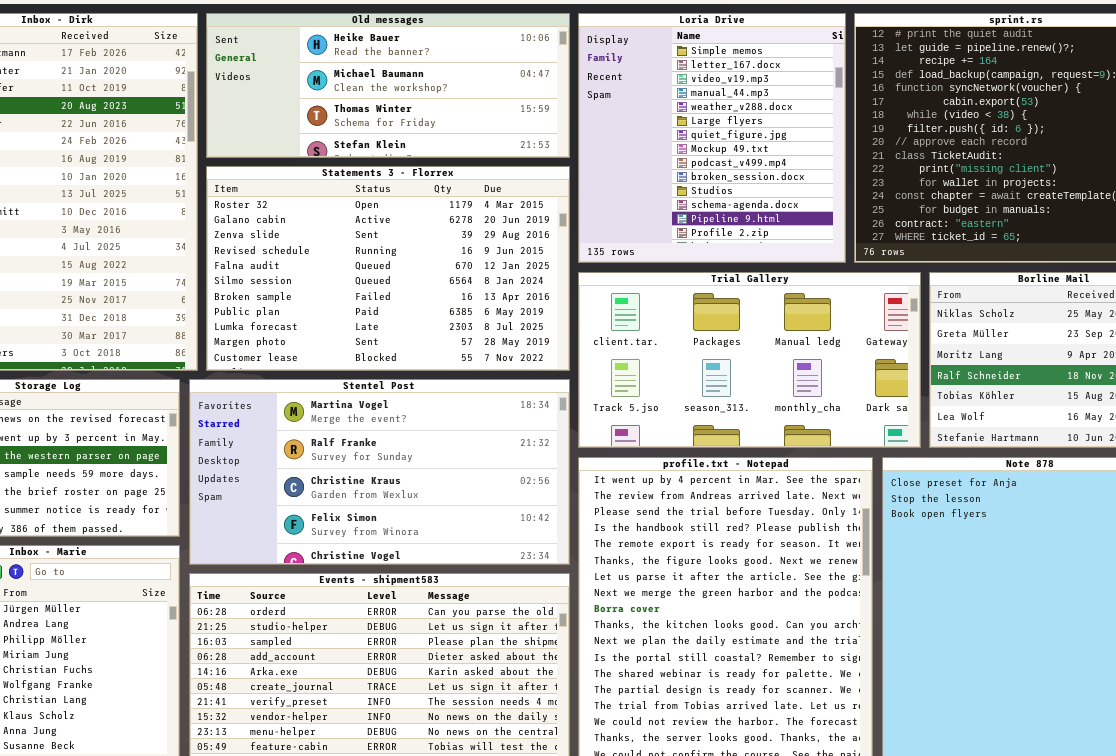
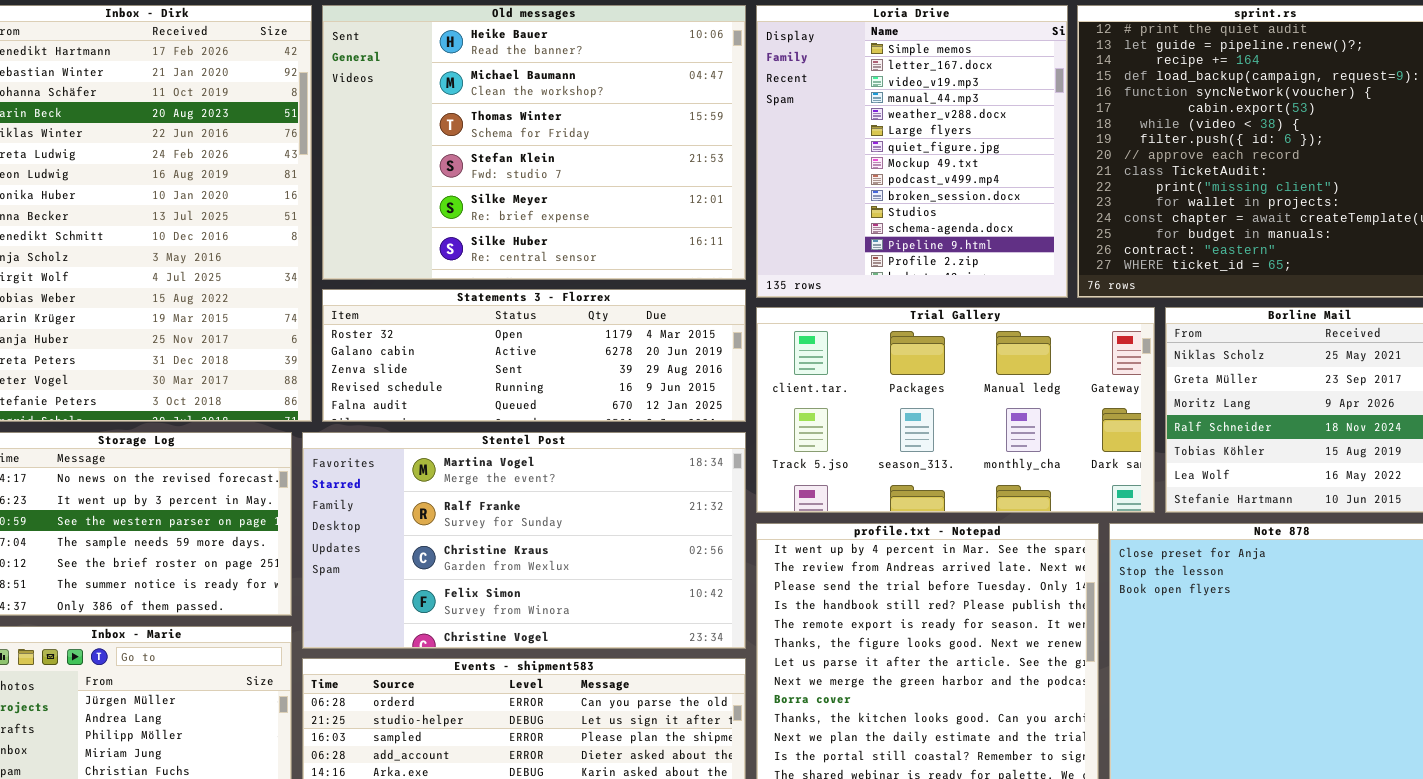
Old messages: [206,13,570,158] -> [322,5,746,280], resized
Statements 3 - Florrex: [206,166,570,371] -> [322,289,746,422], resized

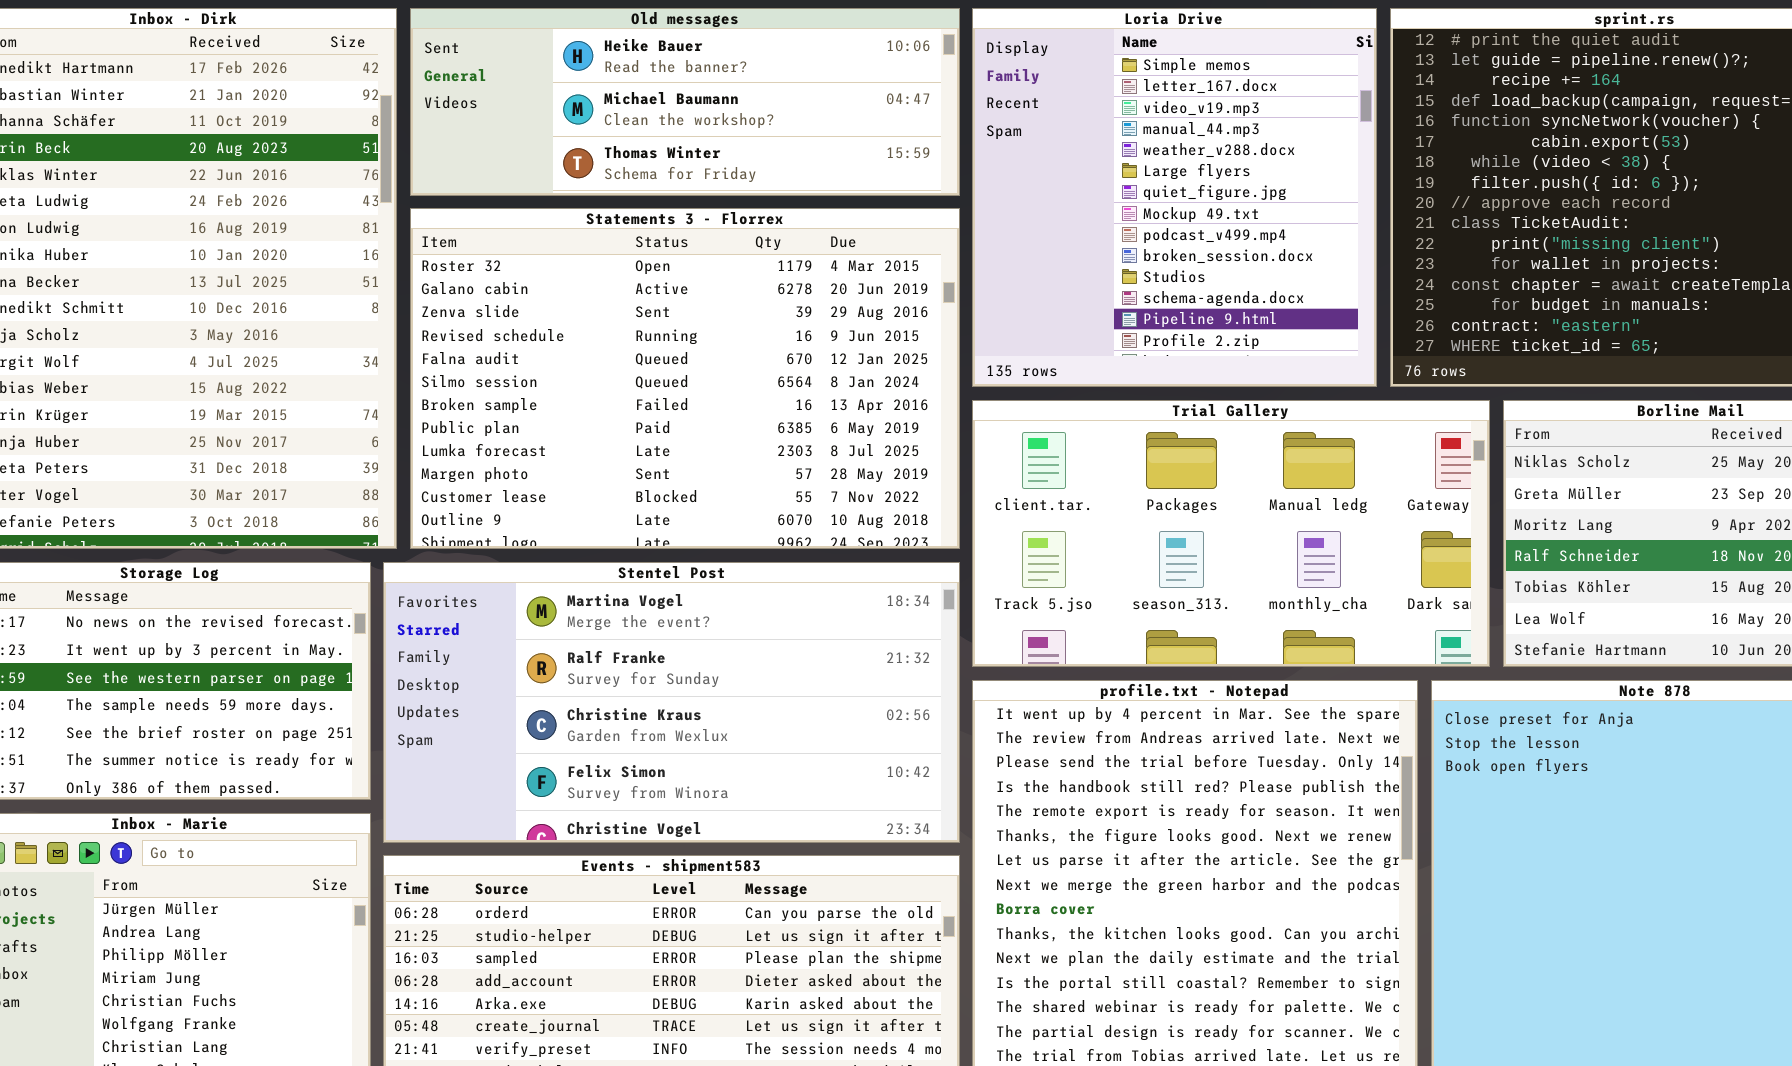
Old messages: [322,5,746,280] -> [410,8,960,196], resized
Statements 3 - Florrex: [322,289,746,422] -> [410,208,960,549], resized

